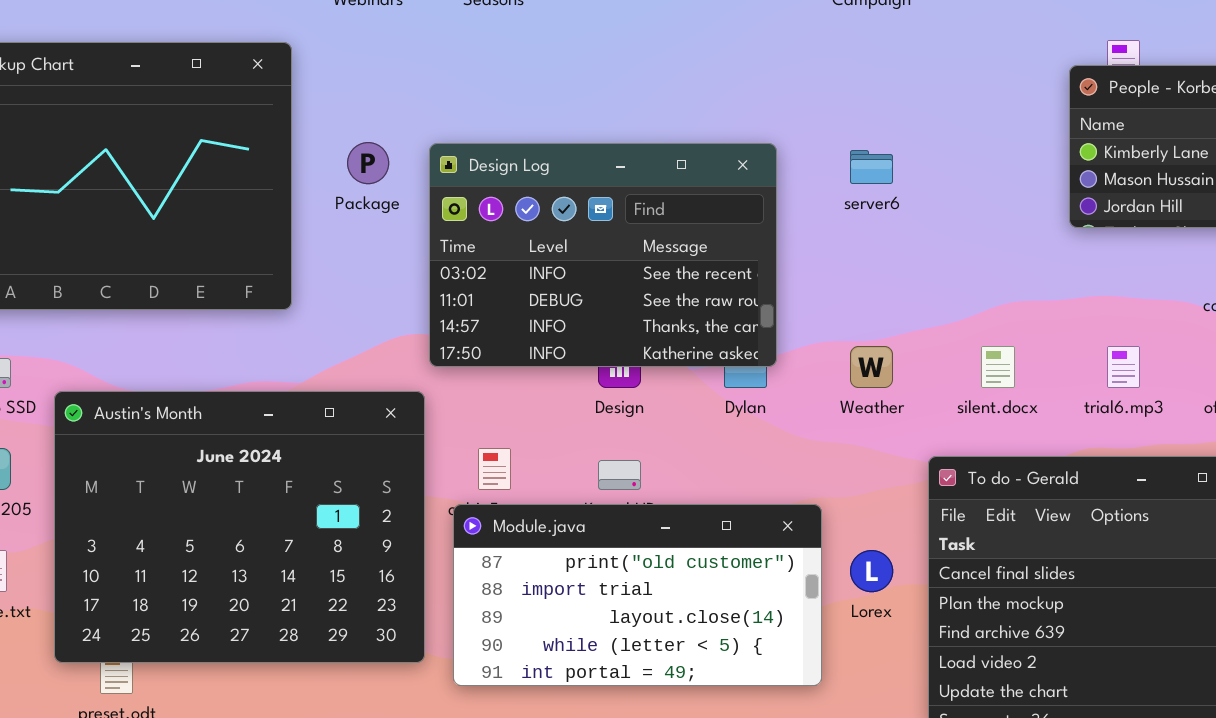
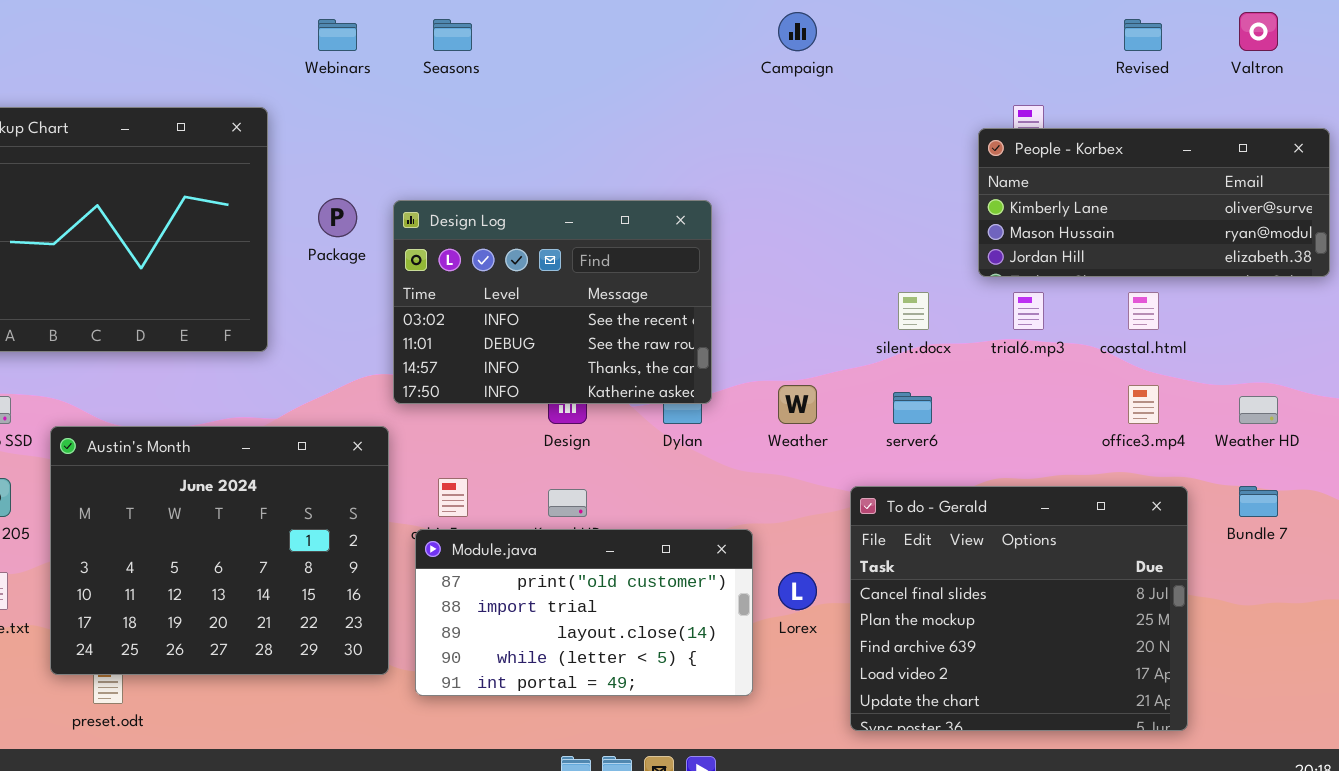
server6: [850,150,893,184] -> [893,392,932,424], moved
silent.docx: [981,346,1015,388] -> [898,292,929,330], moved
trial6.mp3: [1107,346,1140,388] -> [1013,292,1044,330], moved

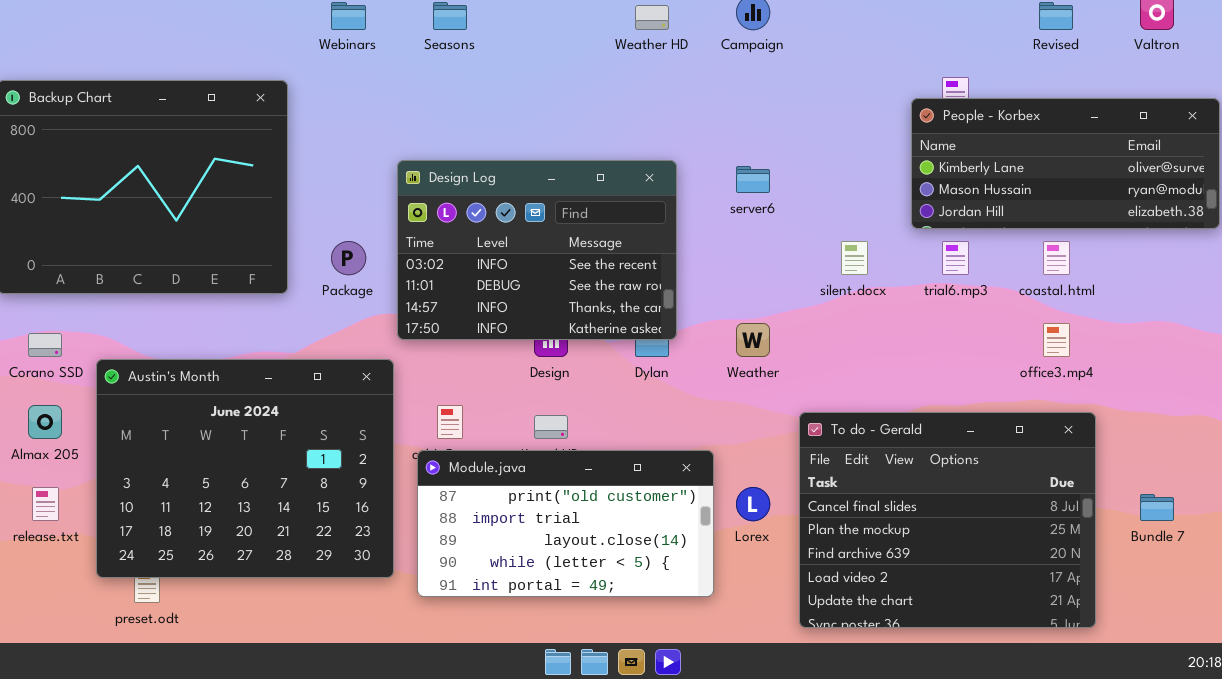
Package: [318,198,357,237] -> [331,241,366,275], moved
server6: [893,392,932,424] -> [736,166,770,193], moved
Weather HD: [1239,396,1278,424] -> [635,5,669,30], moved
Bundle 7: [1239,486,1278,517] -> [1140,494,1174,521], moved

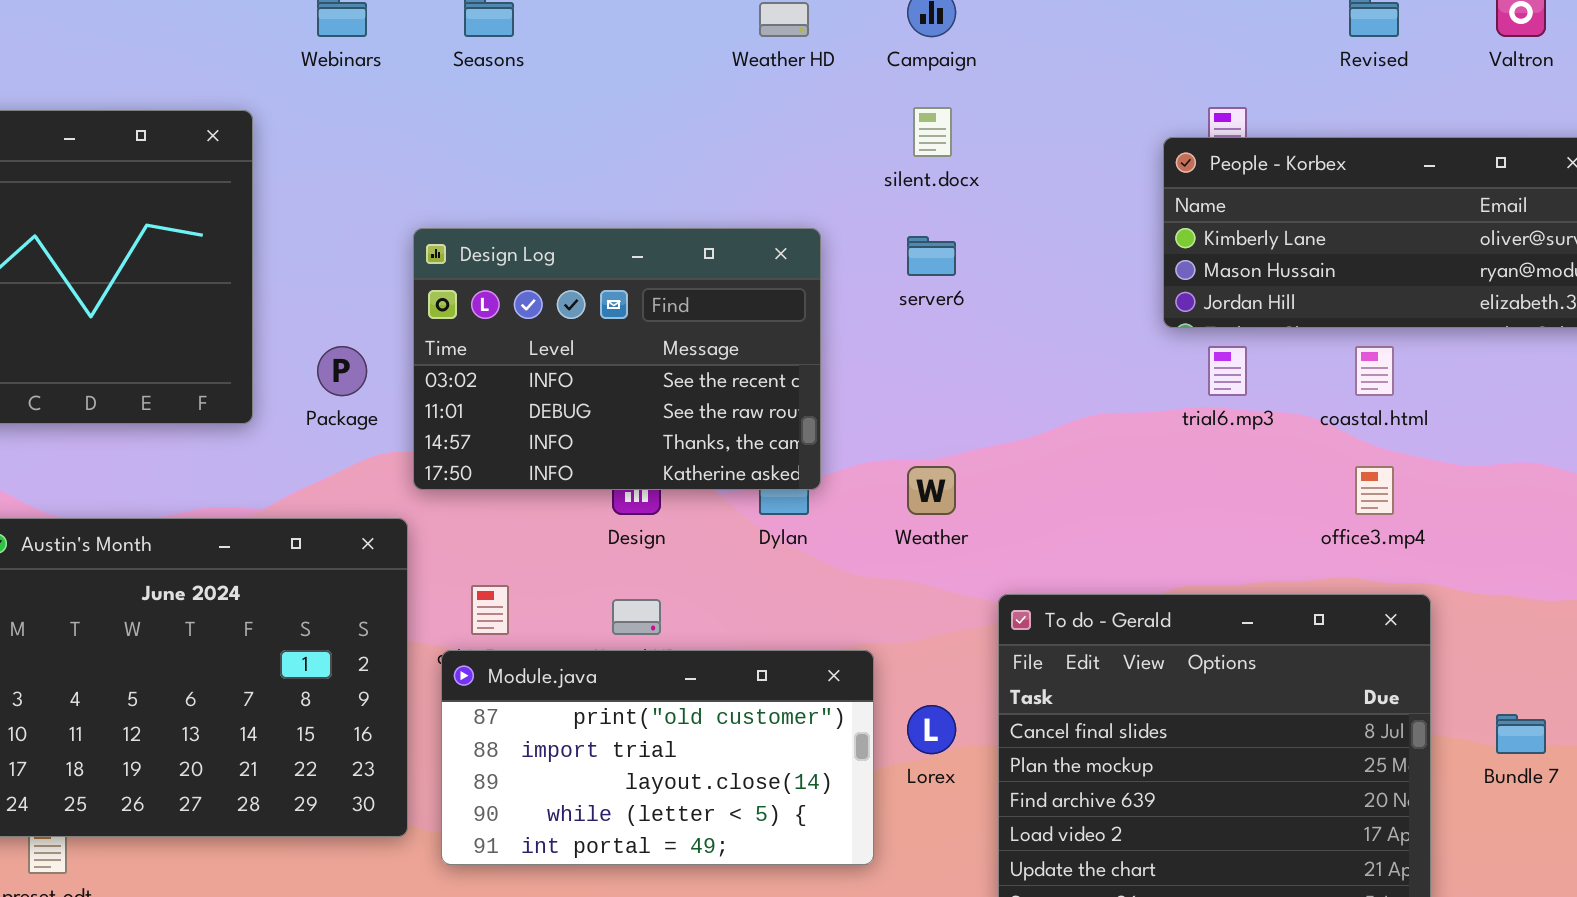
silent.docx: [841,241,868,275] -> [913,107,952,157], moved

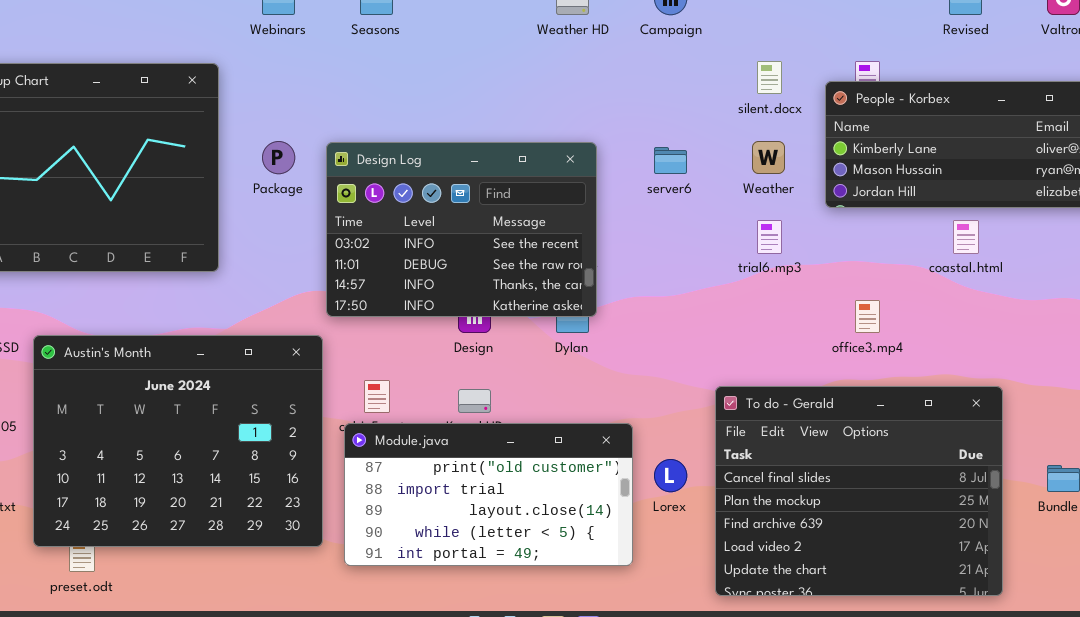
silent.docx: [913,107,952,157] -> [757,61,782,94], moved
Package: [317,346,367,396] -> [262,141,295,174], moved
trial6.mp3: [1208,346,1247,396] -> [757,220,782,254], moved
Weather: [907,466,956,515] -> [752,141,785,174], moved
office3.mp4: [1355,466,1394,515] -> [855,300,880,333], moved

